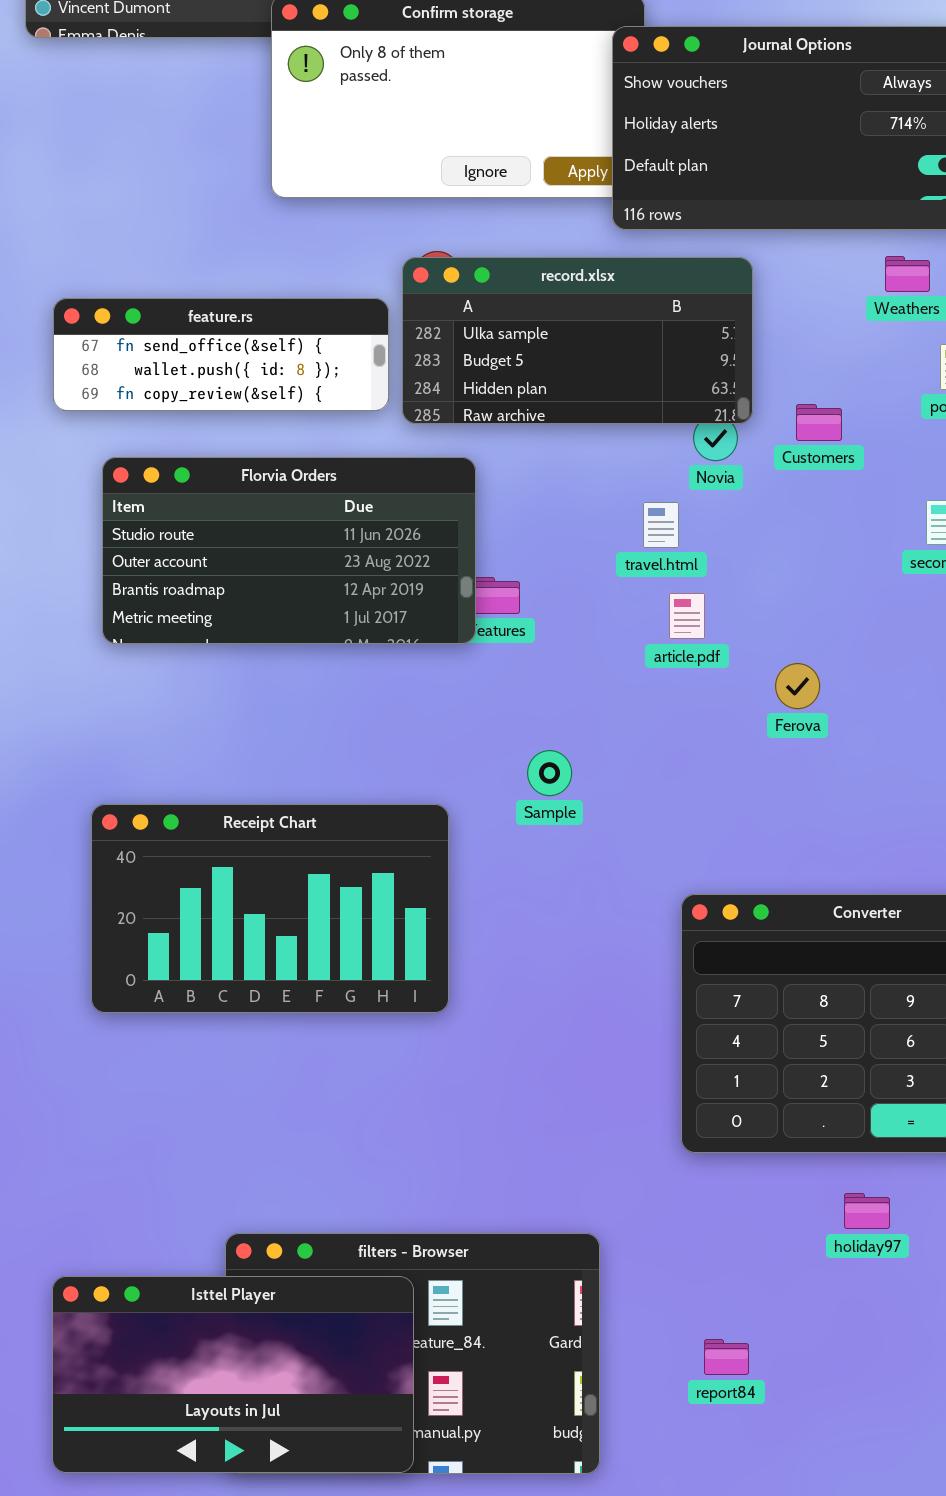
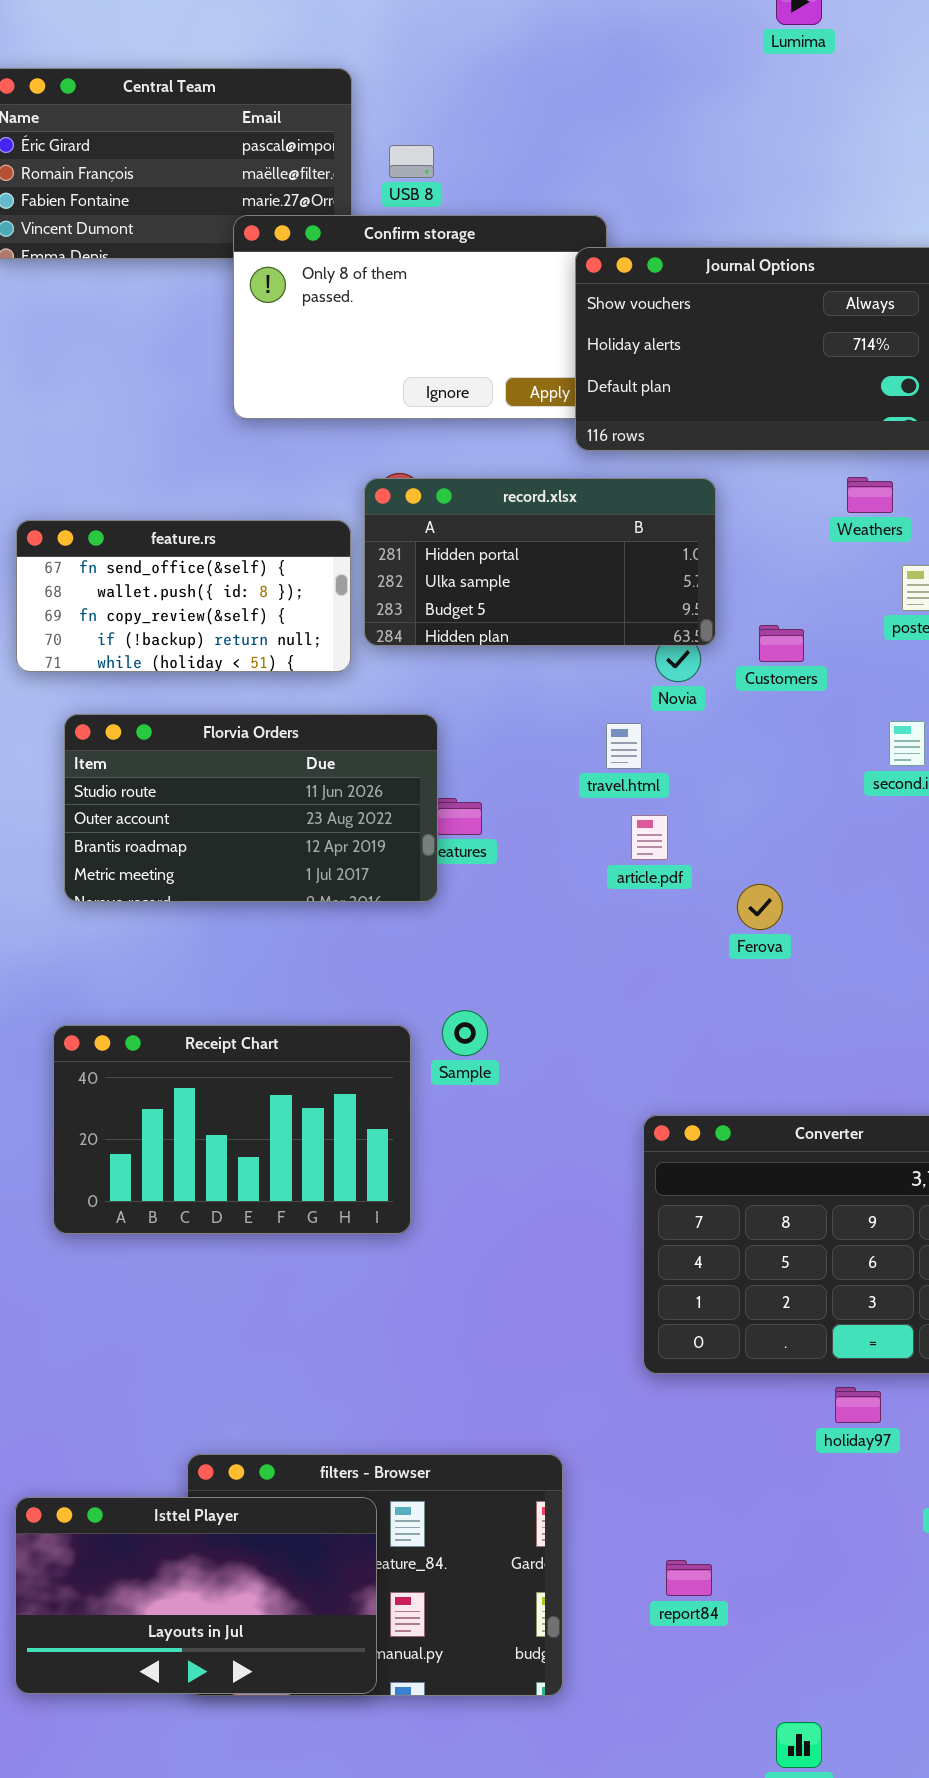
record.xlsx: [402,257,753,424] -> [364,478,716,646], scrolled up 1 row
feature.rs: [53,298,389,411] -> [16,520,351,672], resized
Florvia Orders: [102,457,476,644] -> [64,714,438,902], moved
Sample: [527,750,572,796] -> [442,1010,488,1056], moved
holiday97: [844,1193,890,1229] -> [835,1387,881,1423], moved

